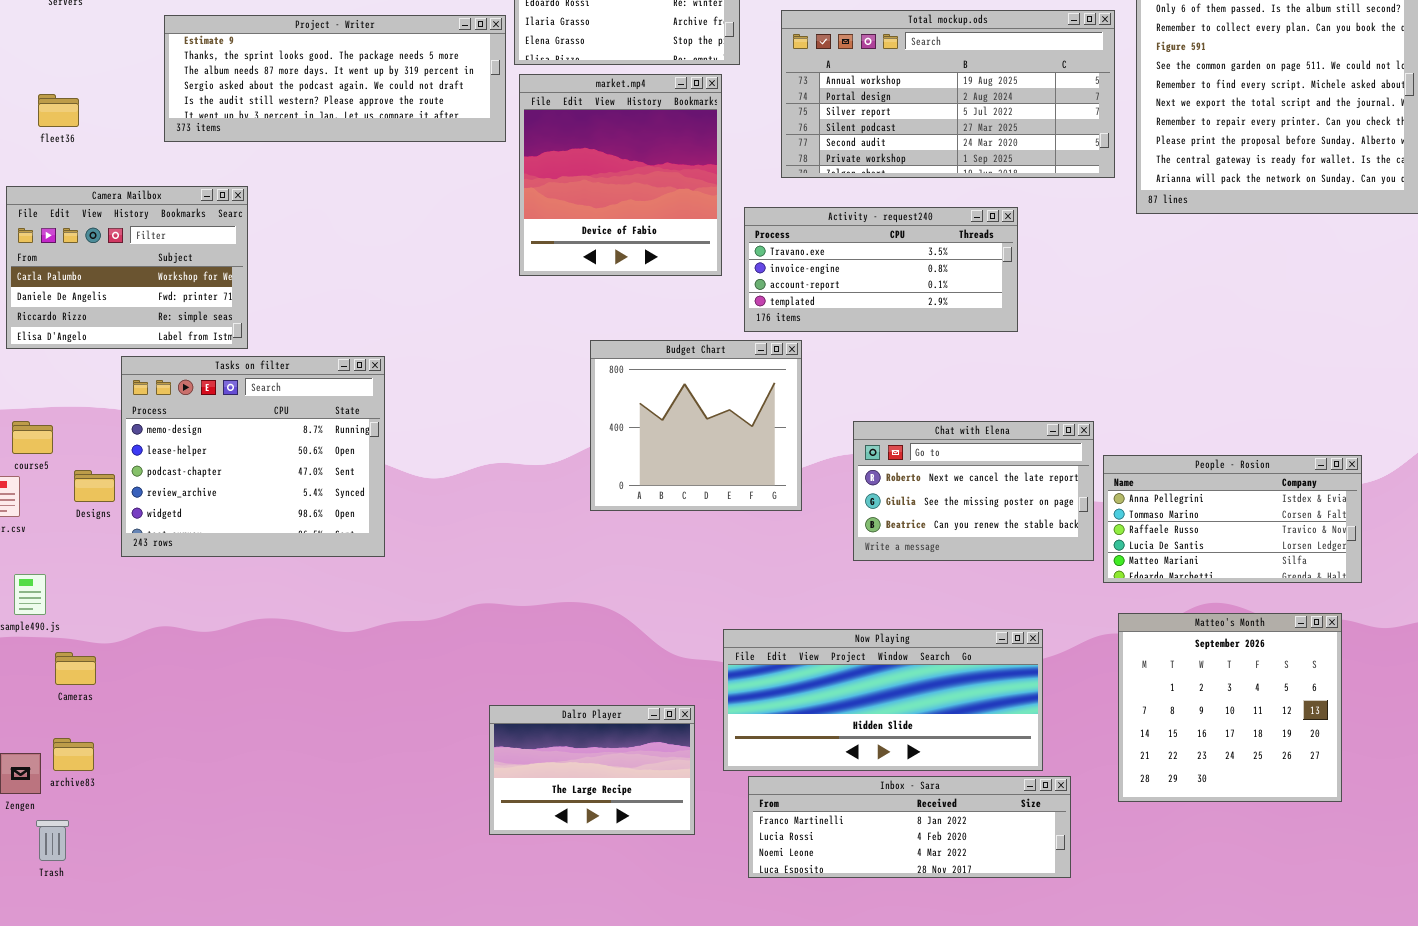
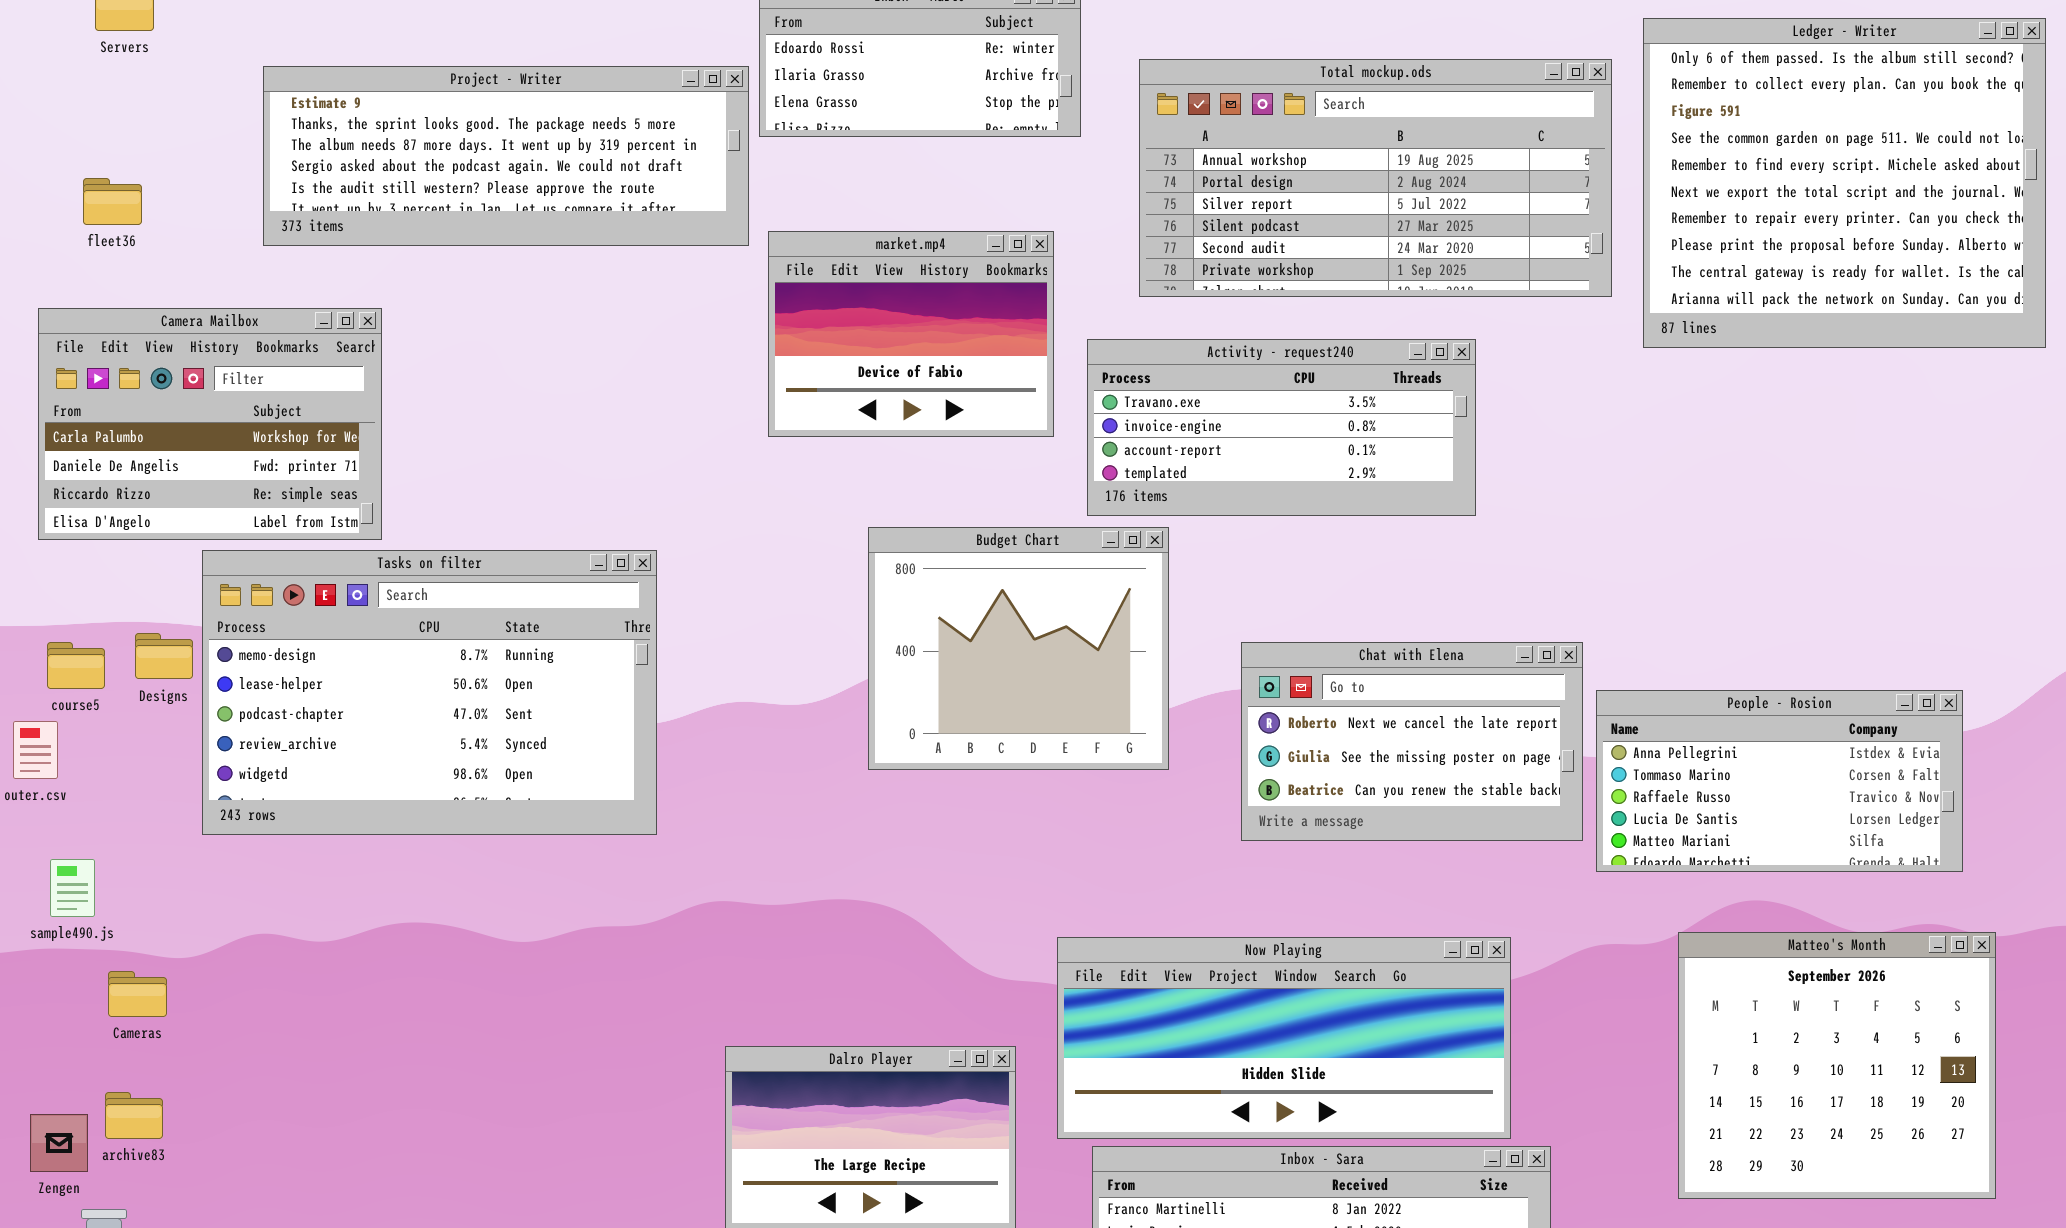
market.mp4: [519,74,722,276] -> [768,231,1054,437], resized
Tasks on filter: [121,356,385,557] -> [202,550,657,835], resized
Designs: [74,470,115,502] -> [135,633,193,679], moved
Matteo's Month: [1118,613,1342,802] -> [1678,932,1996,1199], moved

